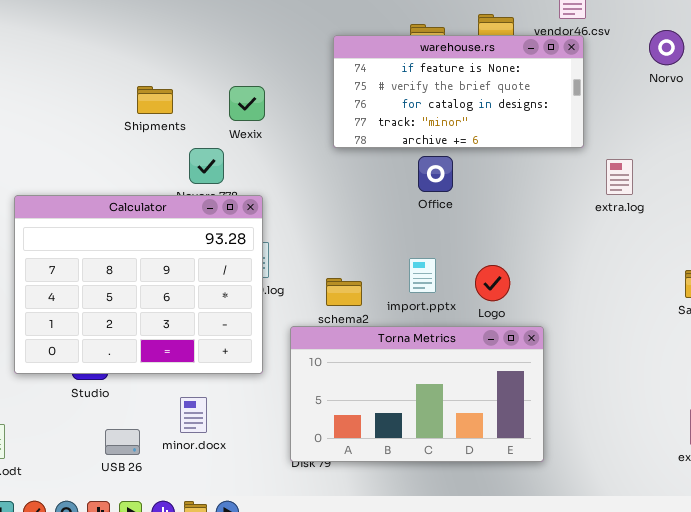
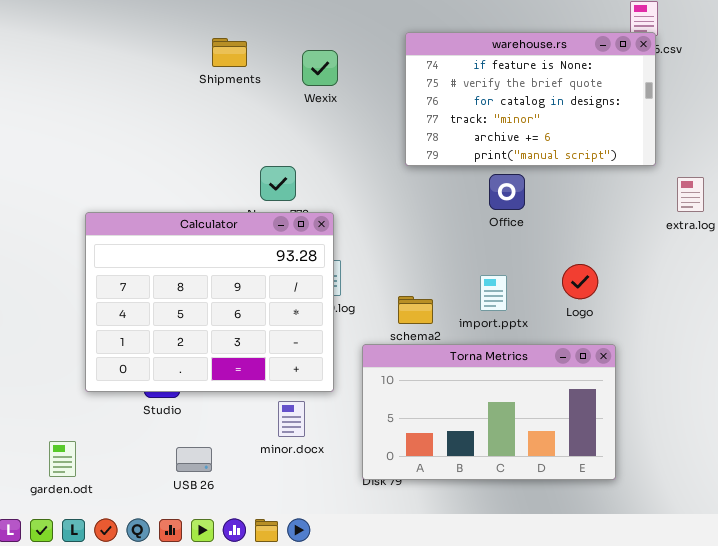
warehouse.rs: [333,35,584,148] -> [405,32,656,166], resized
Shipments: [137,86,173,114] -> [212,38,247,67], moved
Wexix: [229,86,265,121] -> [302,50,338,86], moved
Logo: [475,265,510,301] -> [562,264,598,299], moved
minor.docx: [180,397,207,433] -> [278,401,305,437], moved

